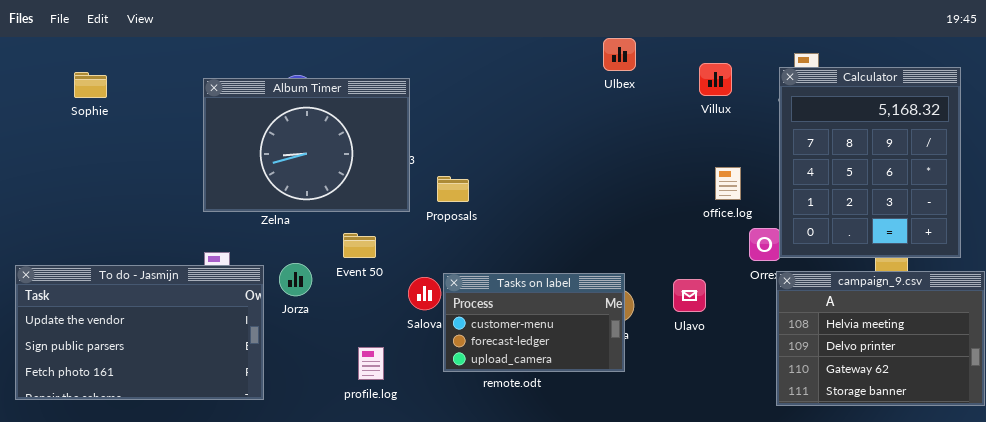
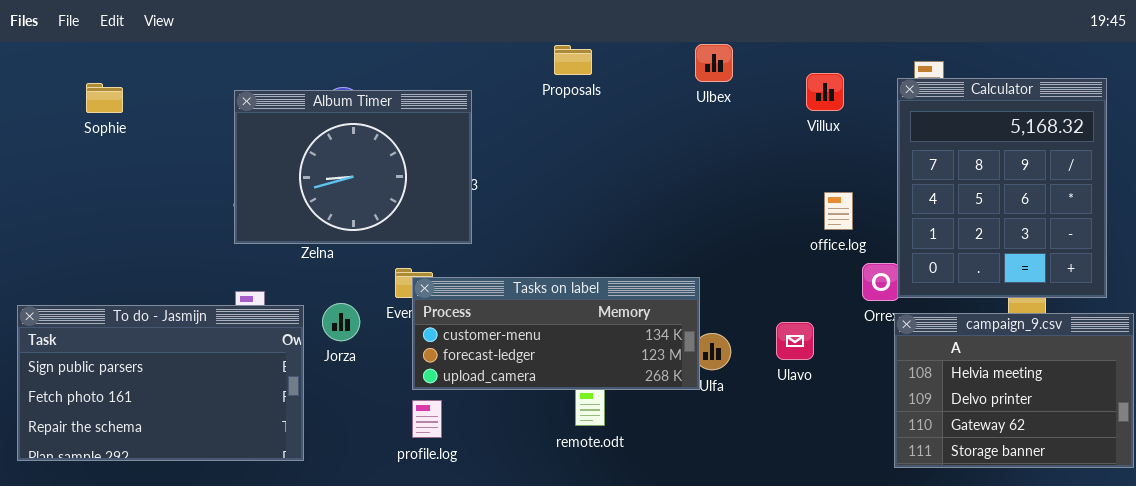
Proposals: [437,176,469,202] -> [554,45,592,75], moved
To do - Jasmijn: [15,265,264,400] -> [17,305,304,461], scrolled down 1 row
Tasks on label: [443,273,625,372] -> [412,277,700,390], moved, resized

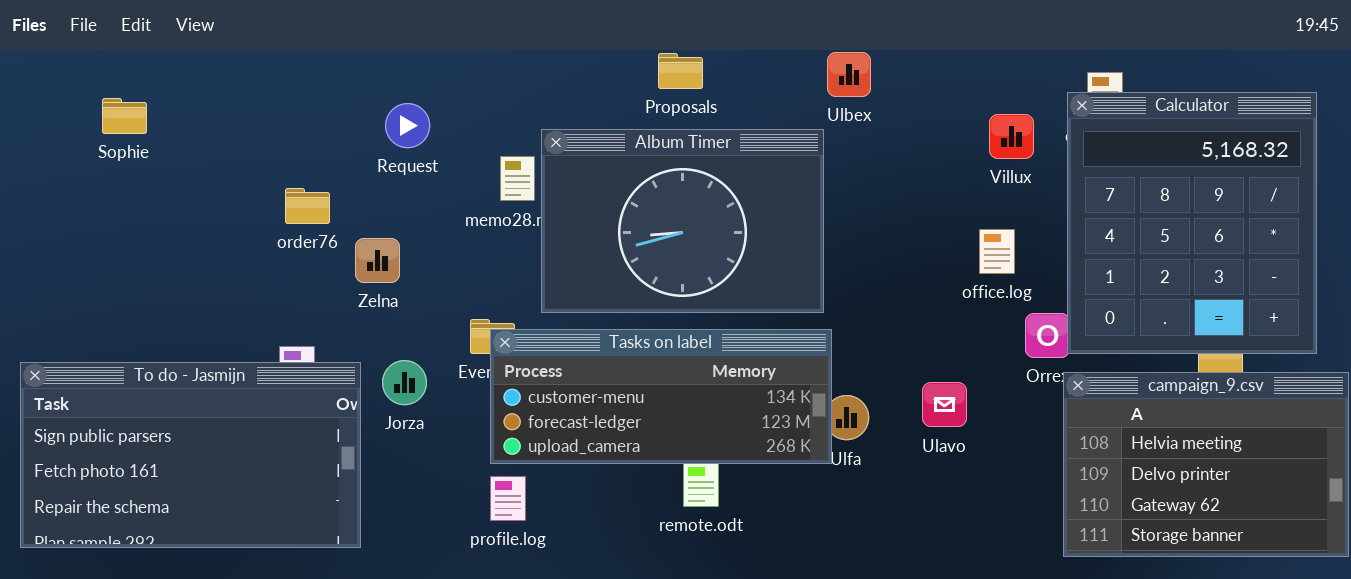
Villux: [806,73,844,111] -> [989,114,1034,159], moved
Album Timer: [234,90,472,244] -> [541,129,824,313], moved

